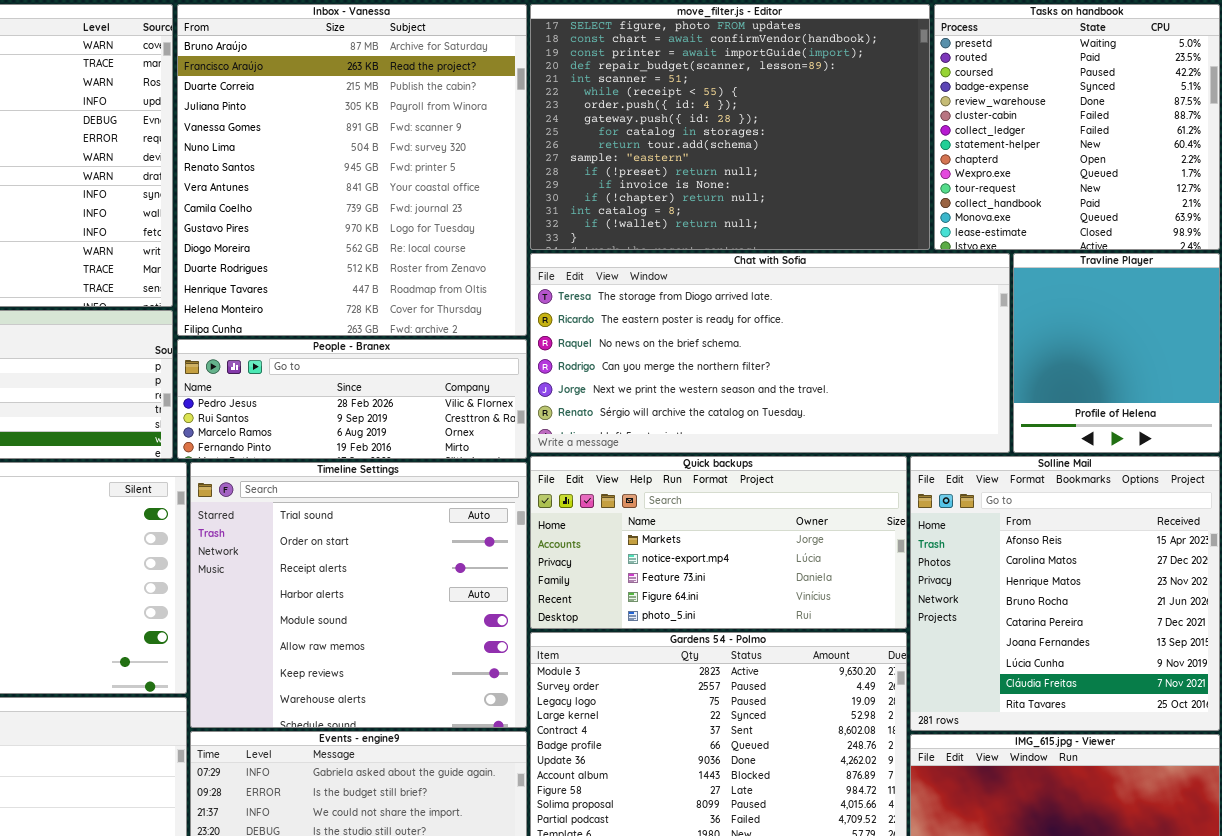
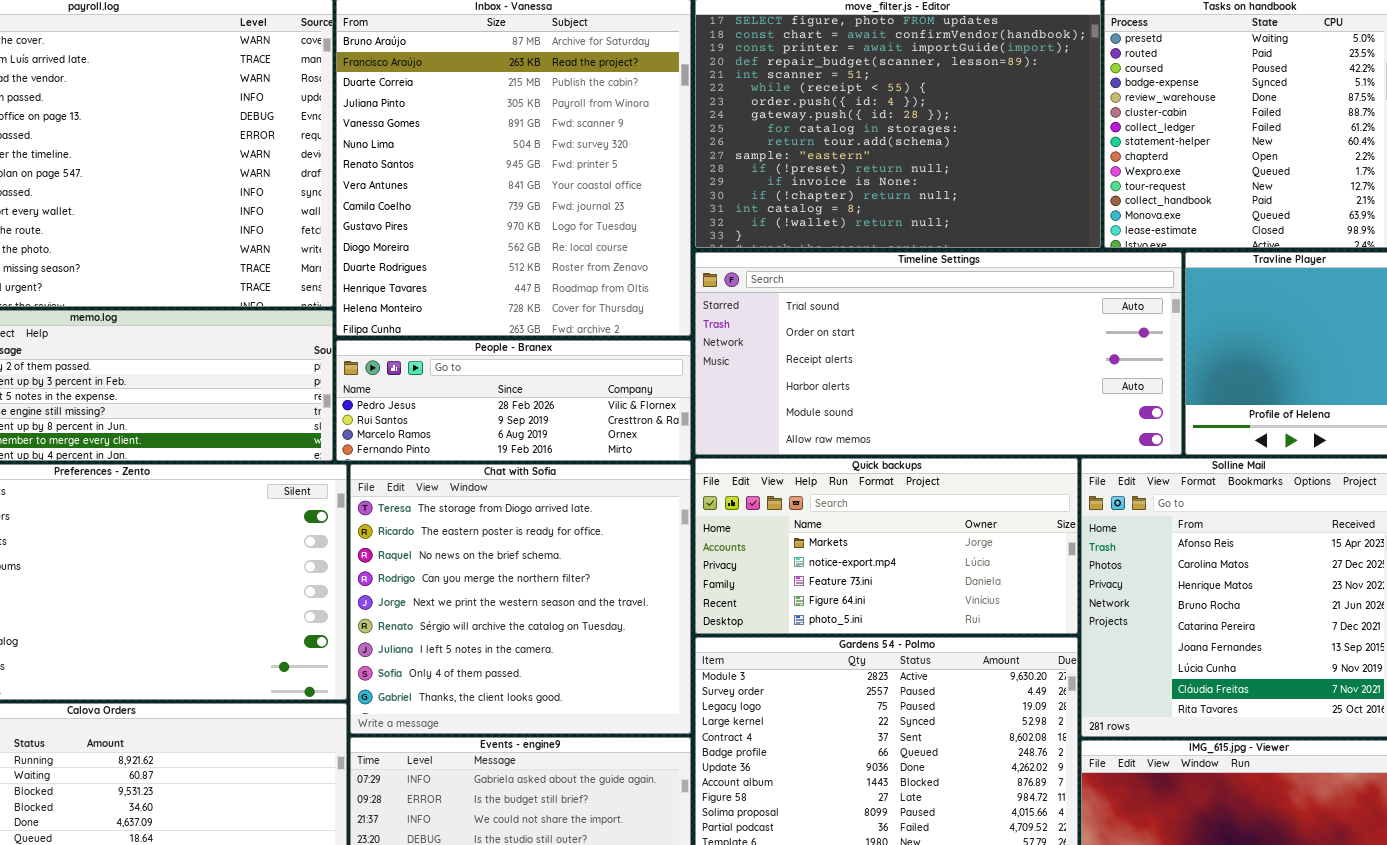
Chat with Sofia: [530,253,1010,453] -> [350,464,691,734], moved, resized
Timeline Settings: [190,462,527,728] -> [695,252,1182,455], moved, resized

